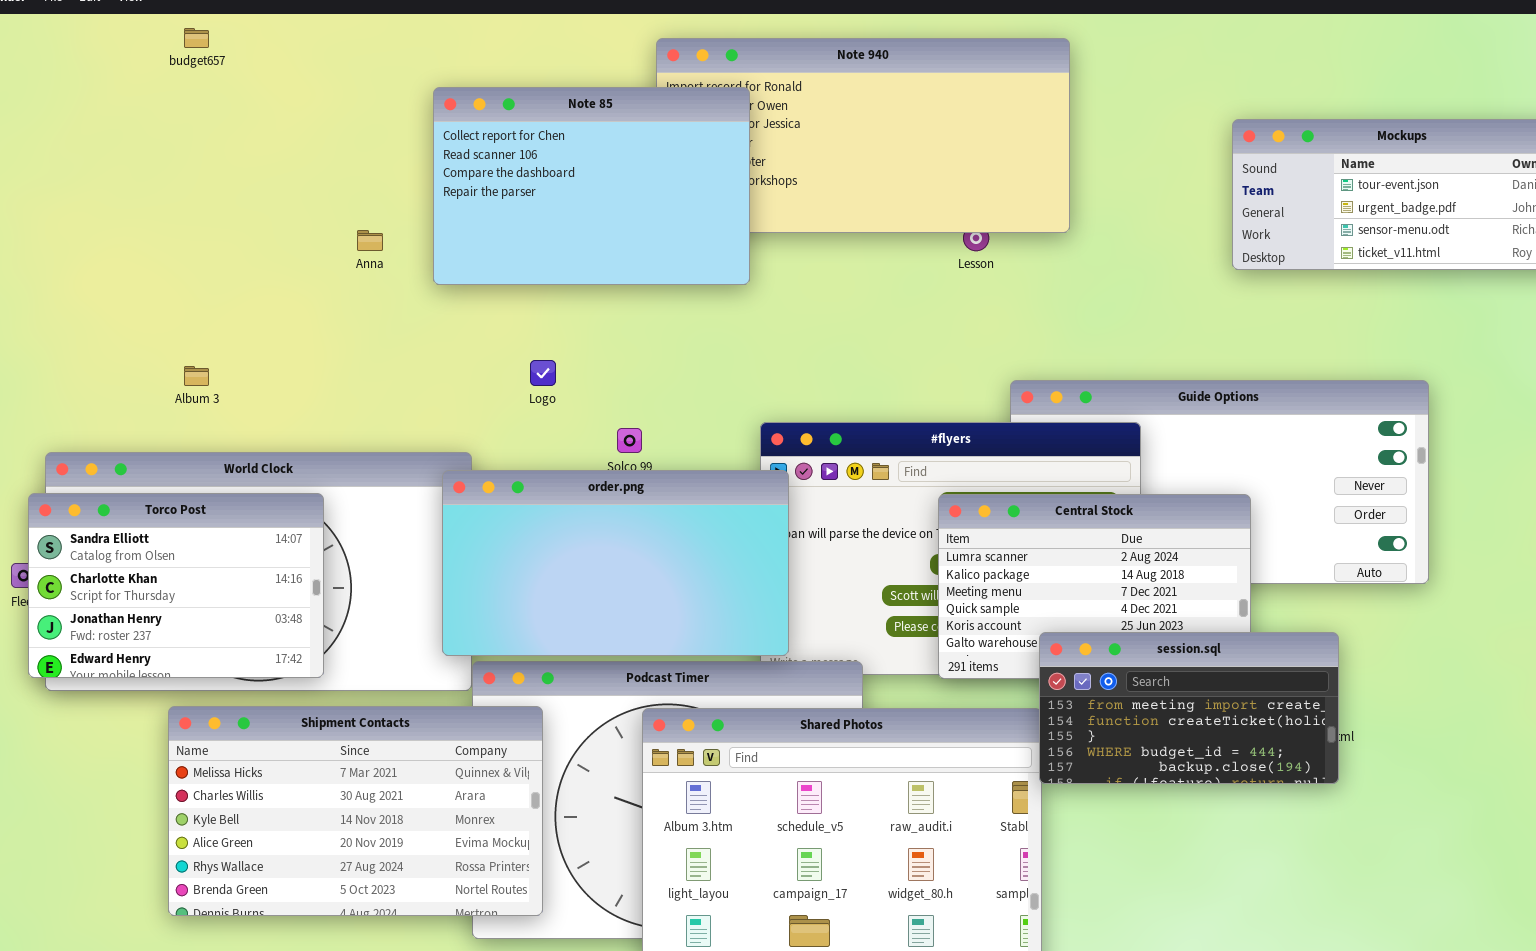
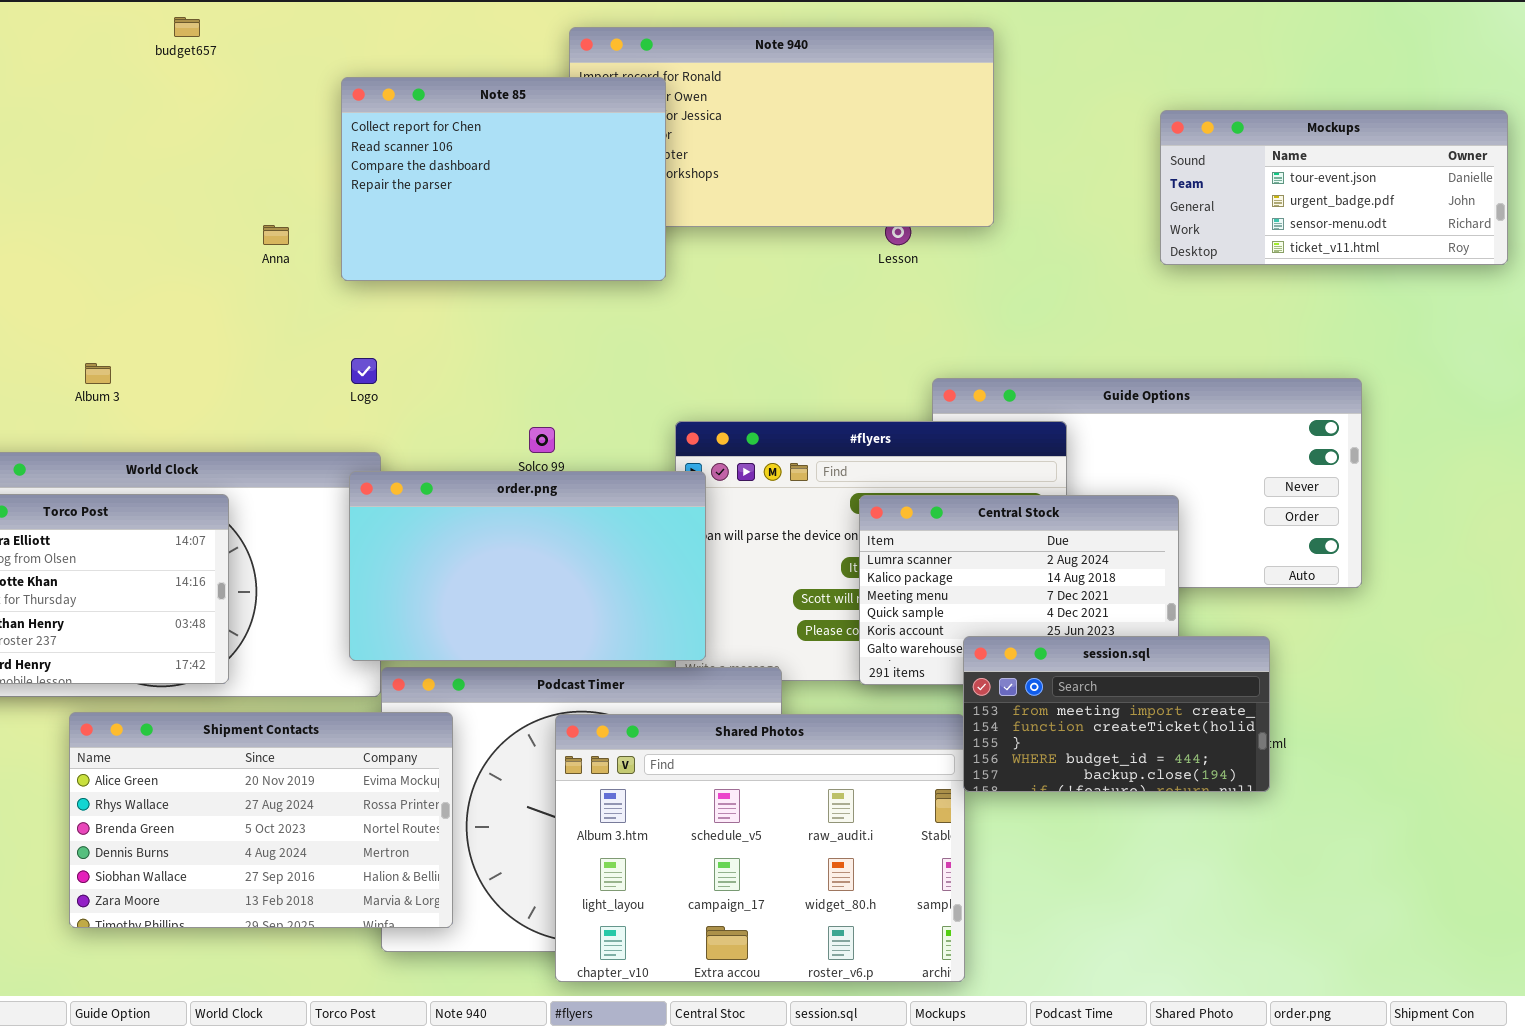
budget657: [184,28,209,48] -> [174,17,200,37], moved
Logo: [530,360,556,386] -> [351,358,377,384], moved
Shipment Contacts: [168,706,543,916] -> [69,712,453,928], scrolled down 3 rows

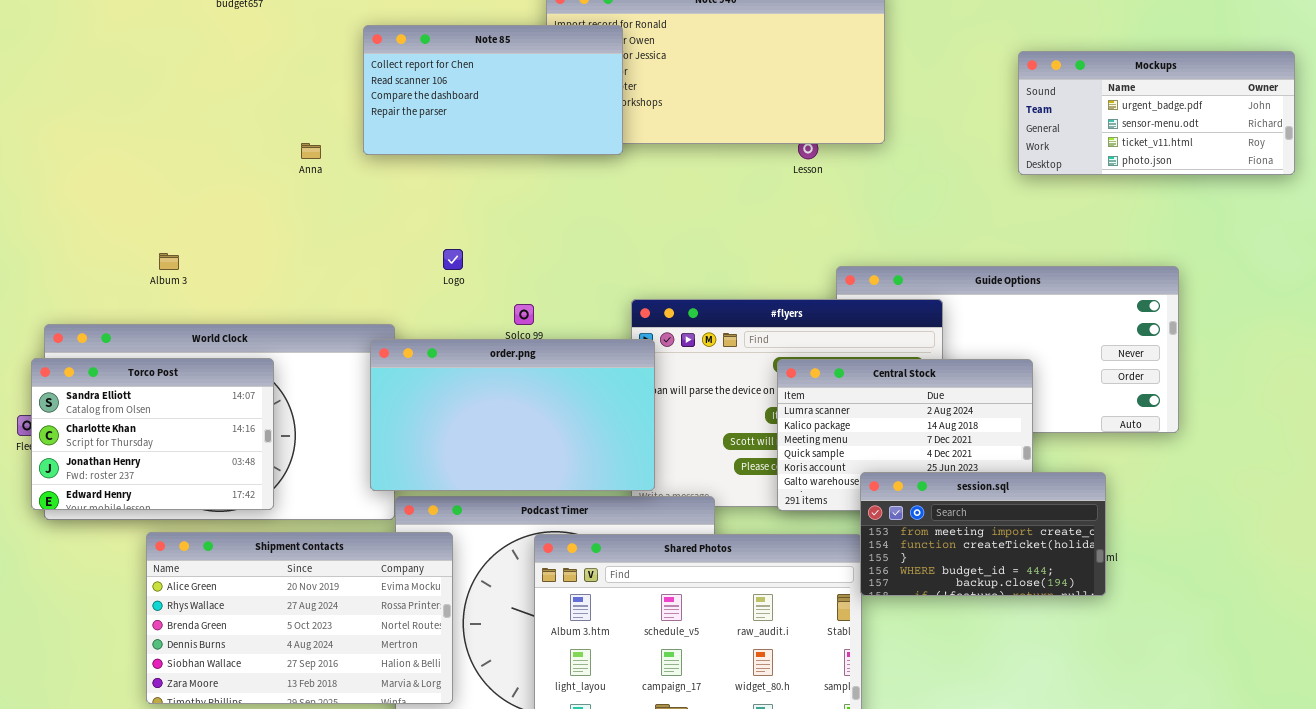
Note 85: [341,77,666,281] -> [363,25,623,155], resized
Mockups: [1160,110,1508,265] -> [1018,51,1295,175], scrolled down 1 row
Logo: [351,358,377,384] -> [443,249,463,270], moved

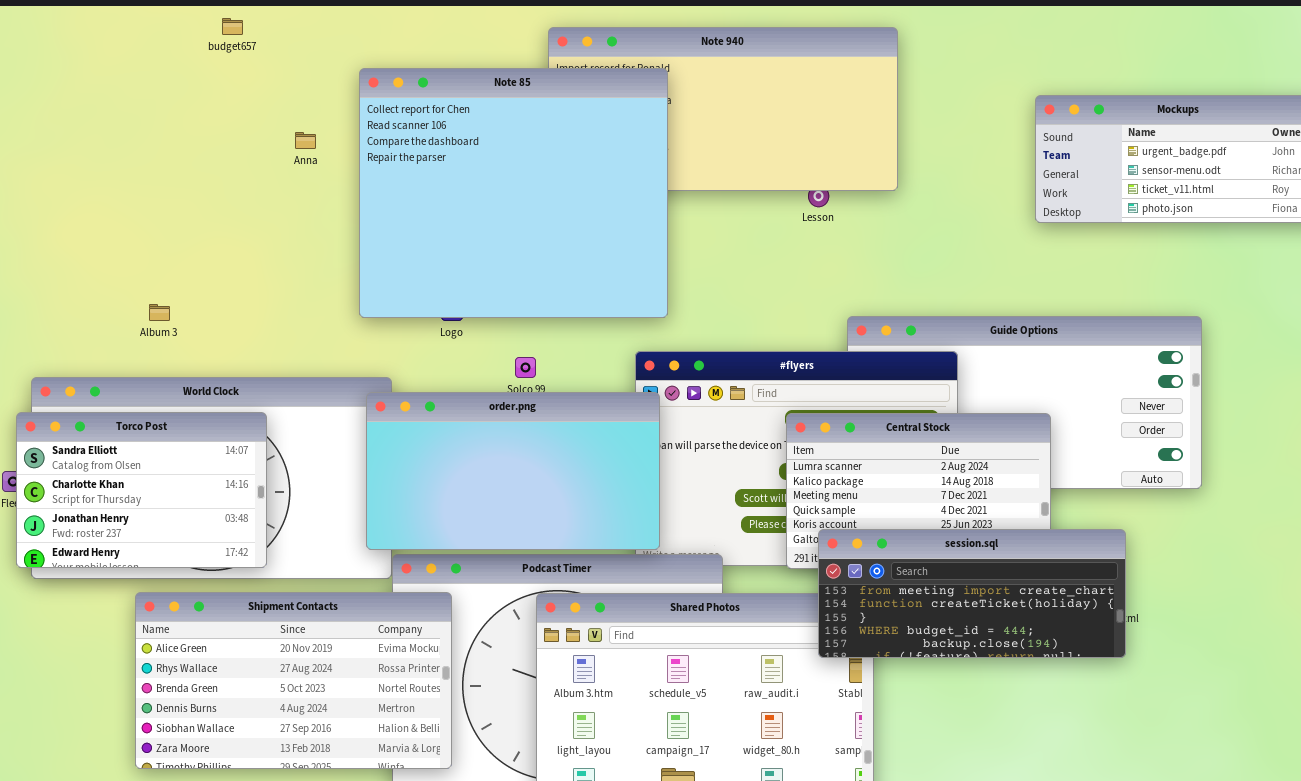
Note 85: [363,25,623,155] -> [359,68,668,318], resized
Anna: [301,143,321,159] -> [295,132,316,149], moved
session.sql: [860,472,1106,596] -> [818,529,1126,658], resized

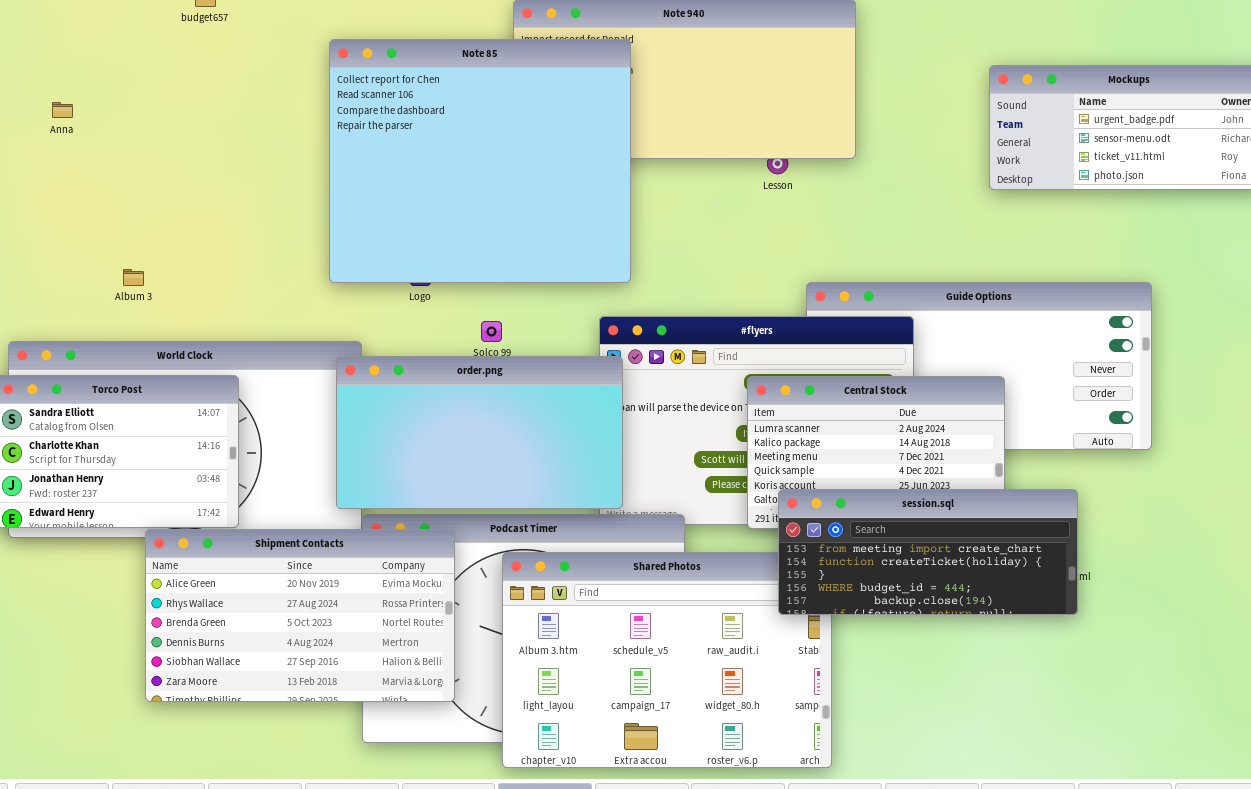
Anna: [295,132,316,149] -> [52,102,73,118], moved
Shipment Contacts: [135,592,452,769] -> [145,529,455,702], moved

